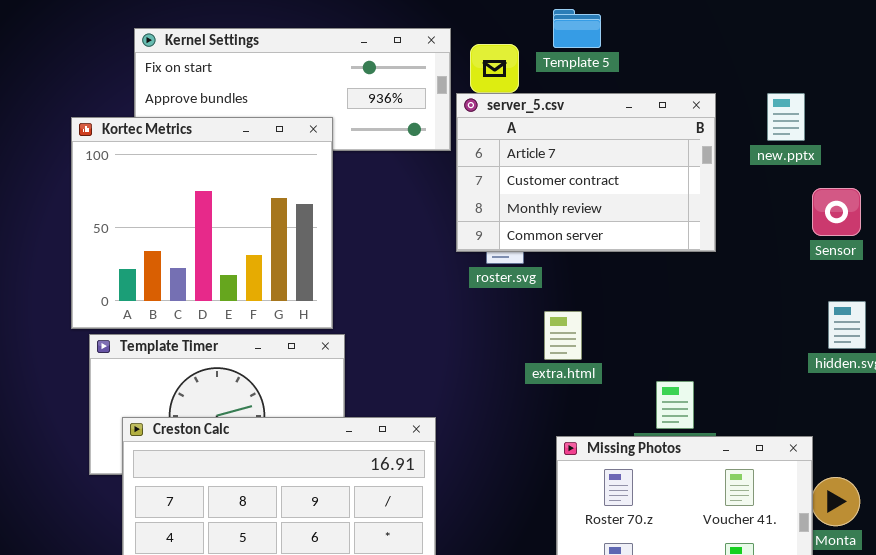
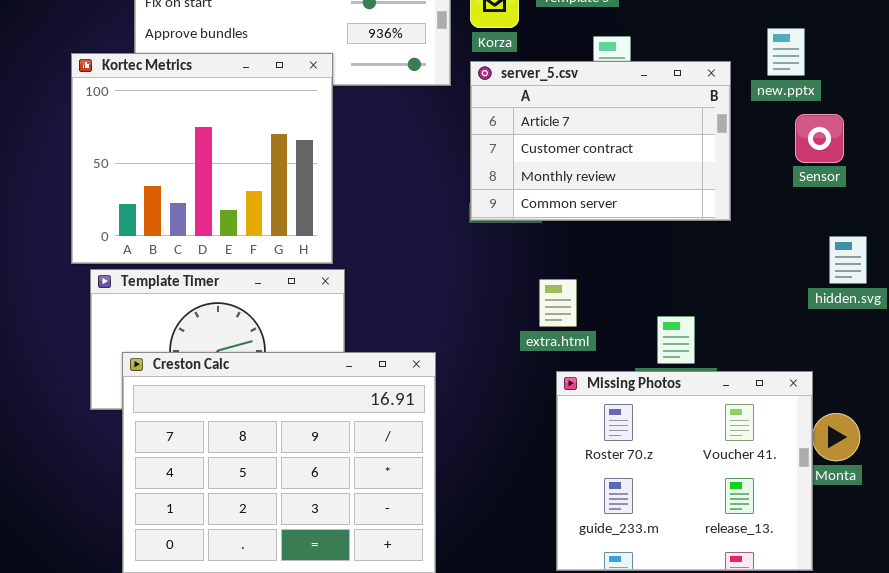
server_5.csv: [456,93,716,252] -> [470,61,731,221], moved
Sensor: [812,188,861,236] -> [795,114,844,163], moved
extra.html: [544,311,582,360] -> [539,279,577,327], moved

